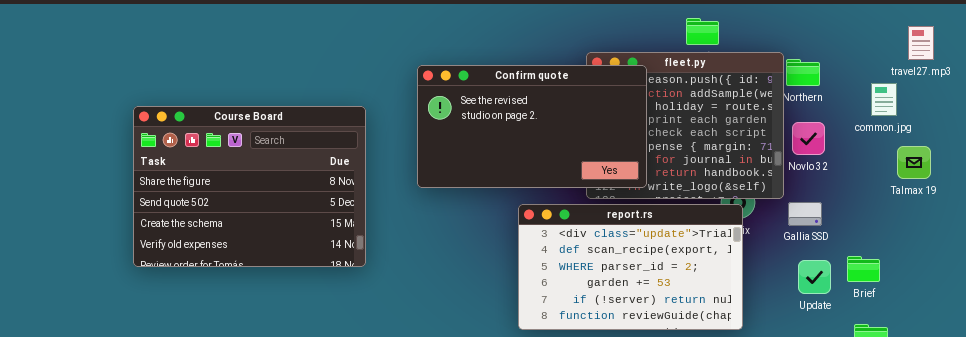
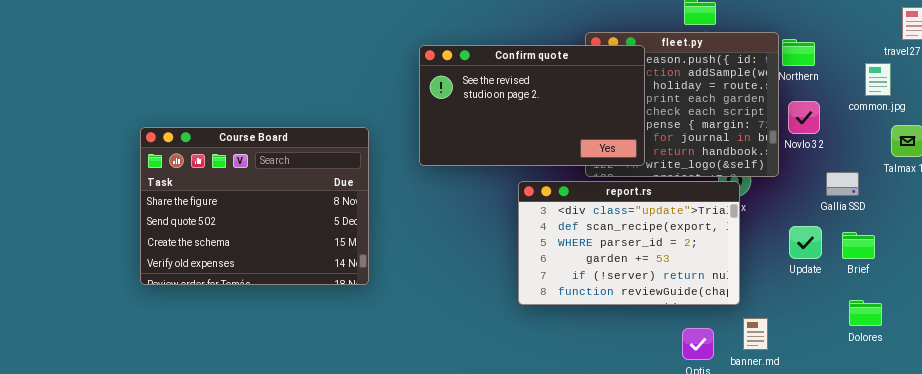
Course Board: [133,106,366,267] -> [140,127,369,285], moved
Gallia SSD: [788,202,822,226] -> [826,172,859,196], moved
Update: [798,260,831,294] -> [789,226,822,259], moved

